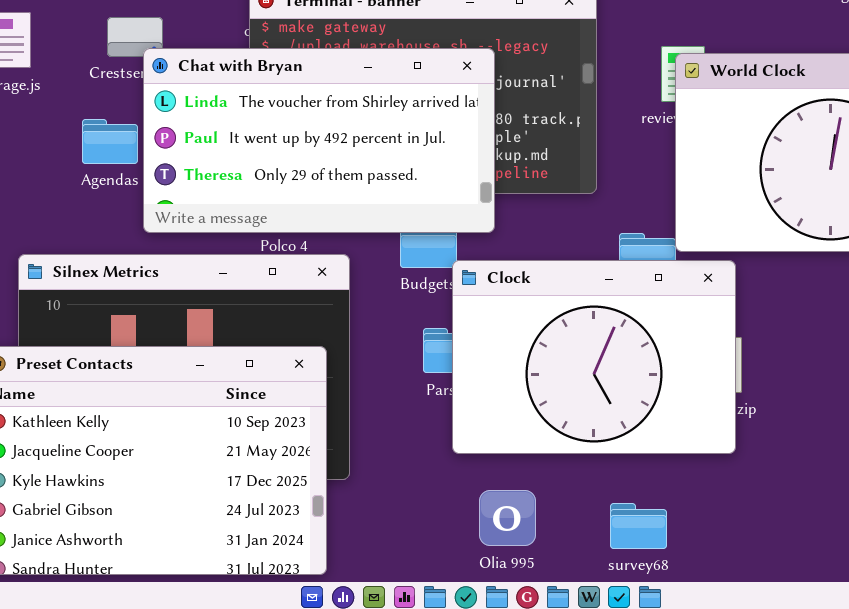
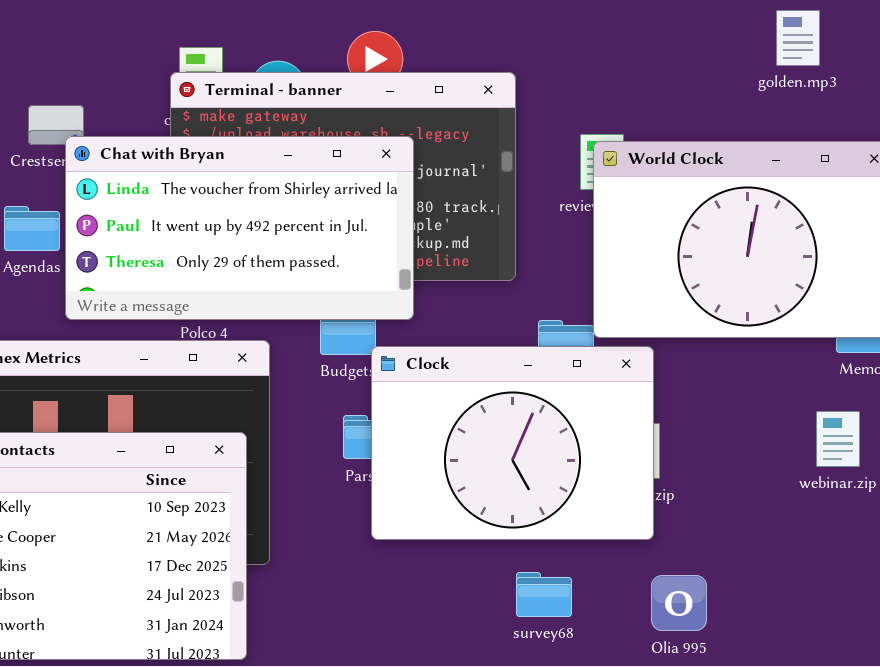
Olia 995: [479,490,536,546] -> [651,575,707,631], moved
survey68: [610,503,667,549] -> [516,572,572,617], moved

